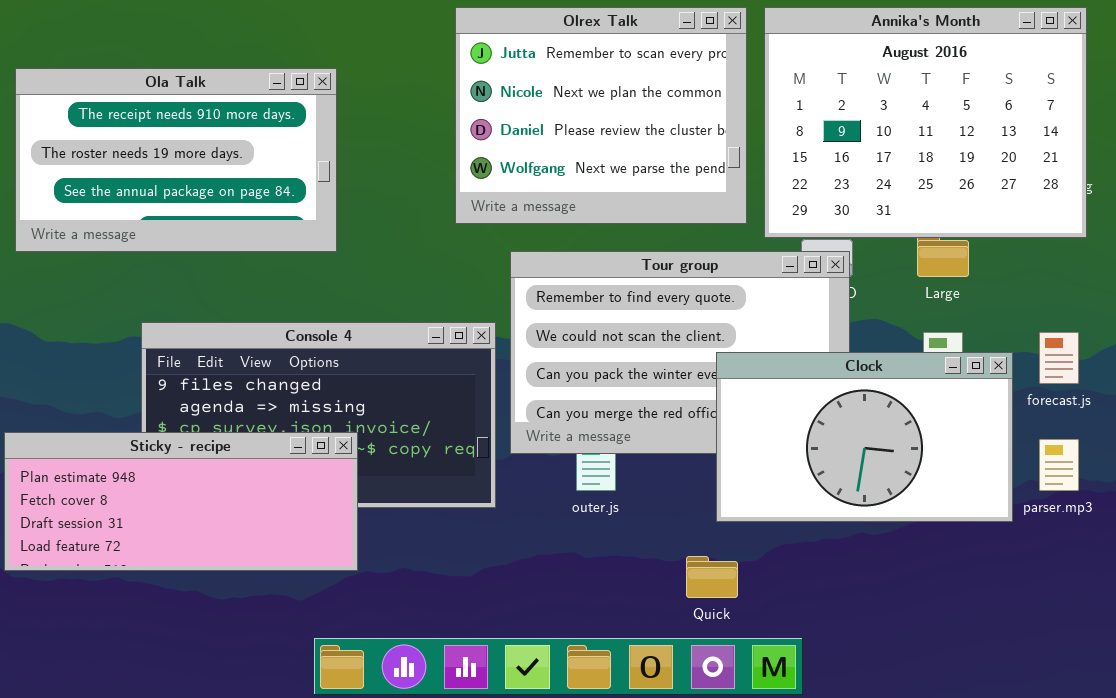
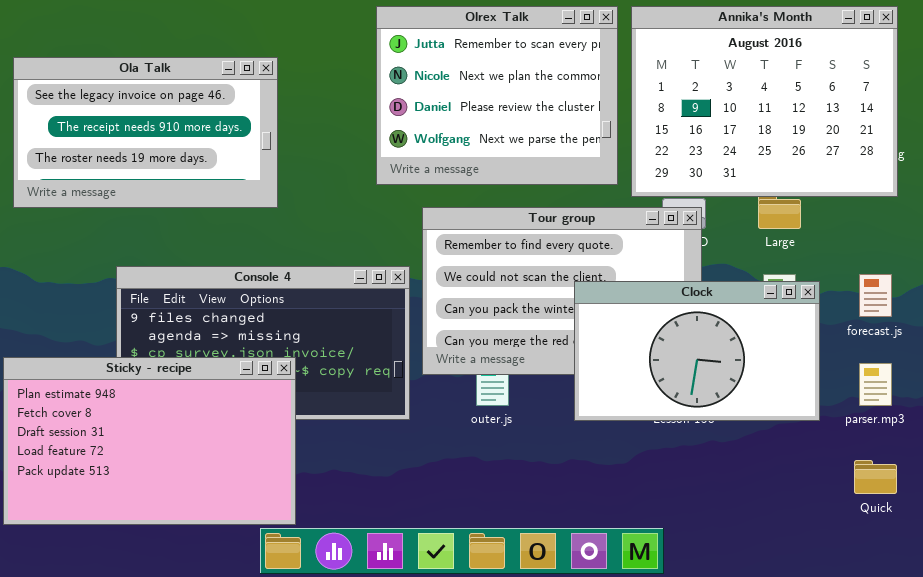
Ola Talk: [15,68,337,252] -> [13,57,278,208], scrolled up 1 row
Clock: [716,352,1013,522] -> [574,281,820,421], moved
Sticky - recipe: [4,432,358,571] -> [3,357,296,525], resized
Quick: [686,556,738,598] -> [854,460,897,494], moved

